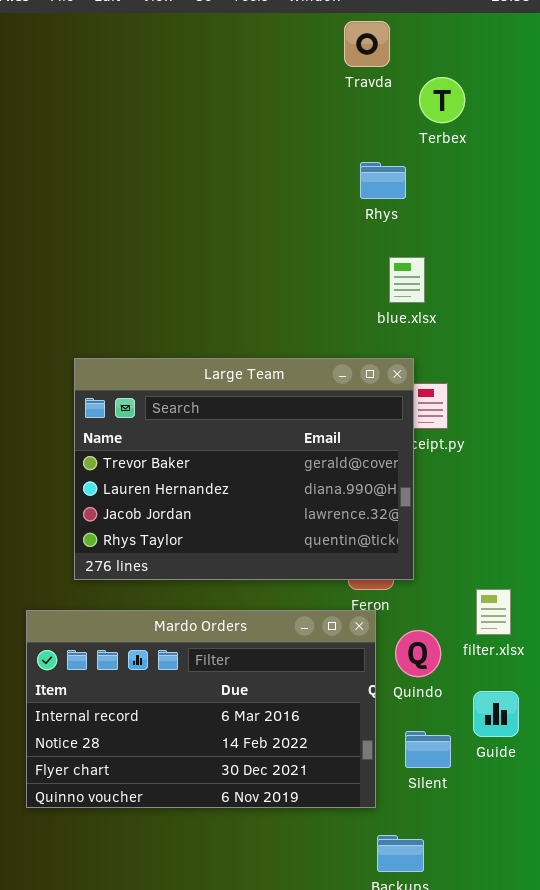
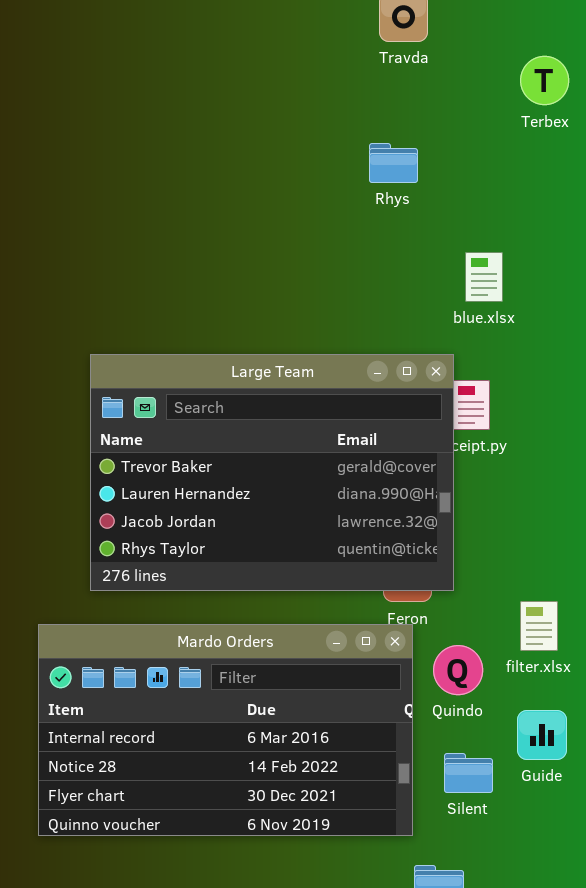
Terbex: [419,77,465,123] -> [520,56,569,105], moved
Rhys: [360,162,406,199] -> [369,143,418,183], moved
blue.xlsx: [389,257,425,303] -> [465,252,503,302], moved

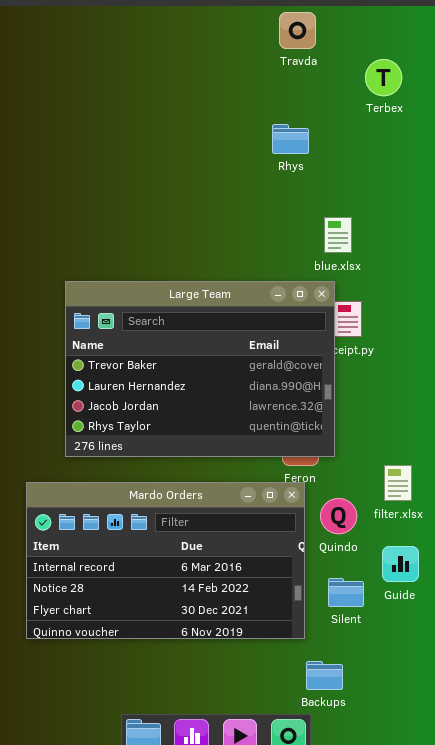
Terbex: [520,56,569,105] -> [365,59,402,96], moved
blue.xlsx: [465,252,503,302] -> [324,217,352,253], moved

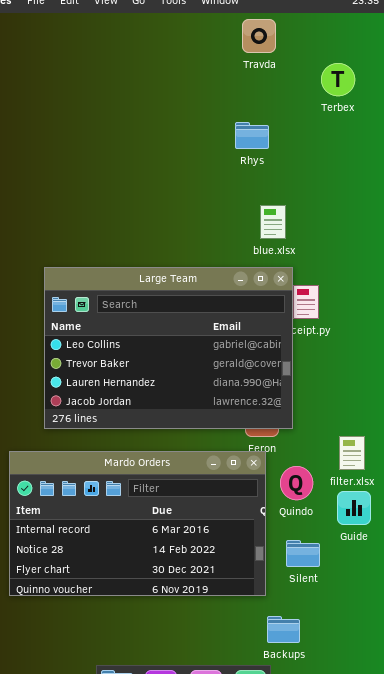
blue.xlsx: [324,217,352,253] -> [260,205,286,239], moved
Large Team: [65,281,335,457] -> [44,267,293,429], scrolled up 1 row
Guide: [382,546,419,582] -> [337,491,371,525], moved

